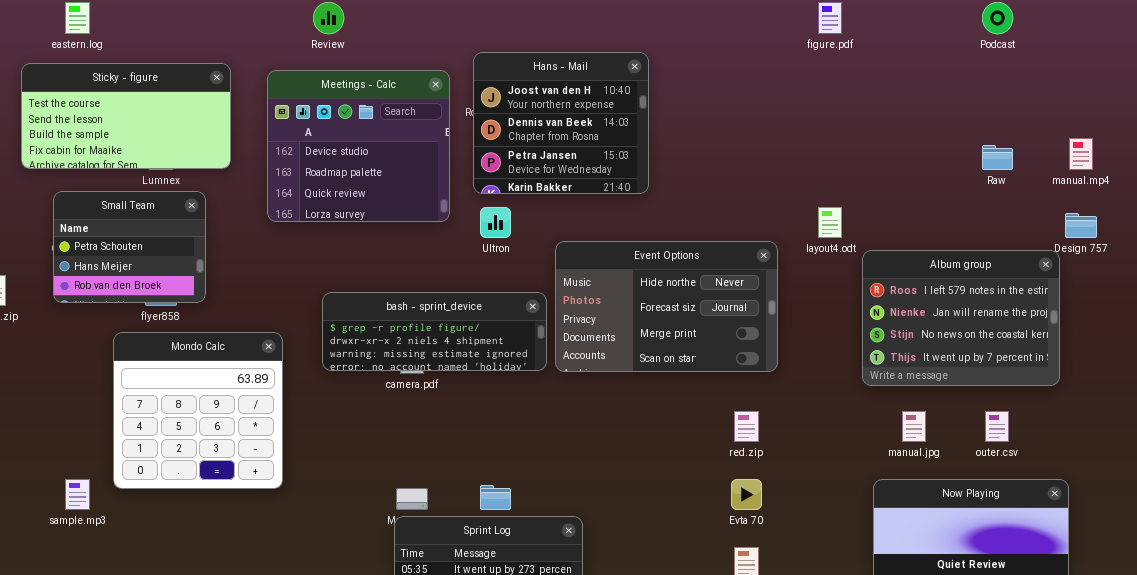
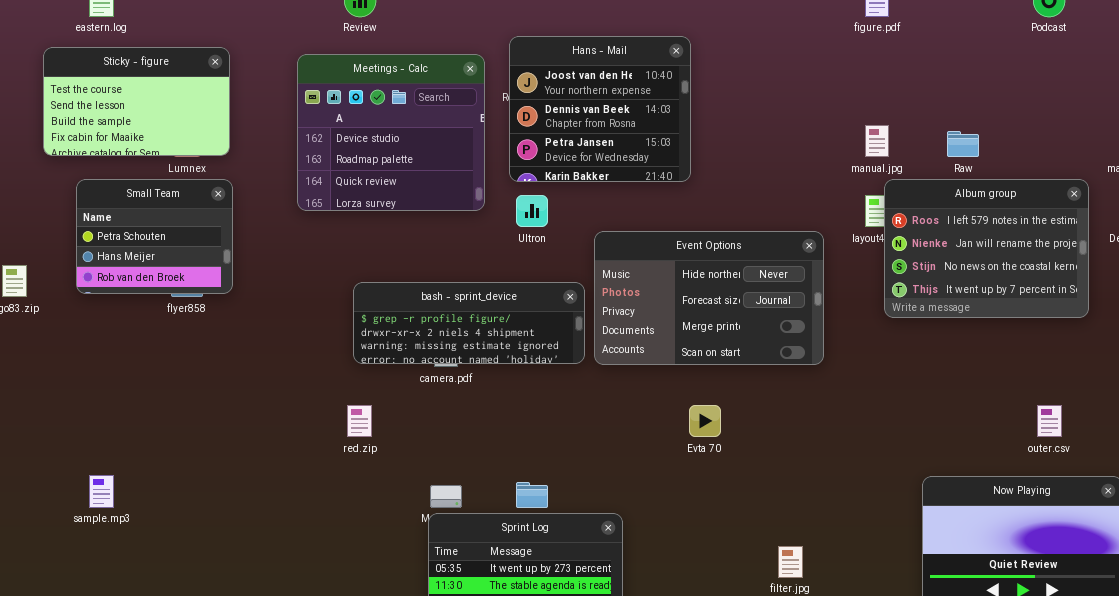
Sticky - figure: [21,63,231,169] -> [43,47,230,156], resized
Raw: [982,145,1013,170] -> [947,131,979,157], moved
Album group: [862,250,1060,386] -> [884,179,1089,318], moved
Mondo Calc: [113,332,283,489] -> none, closed
red.zip: [734,411,759,442] -> [347,405,372,437], moved
manual.jpg: [902,411,926,442] -> [865,125,889,157], moved
Evta 70: [731,479,762,510] -> [689,405,721,437], moved

